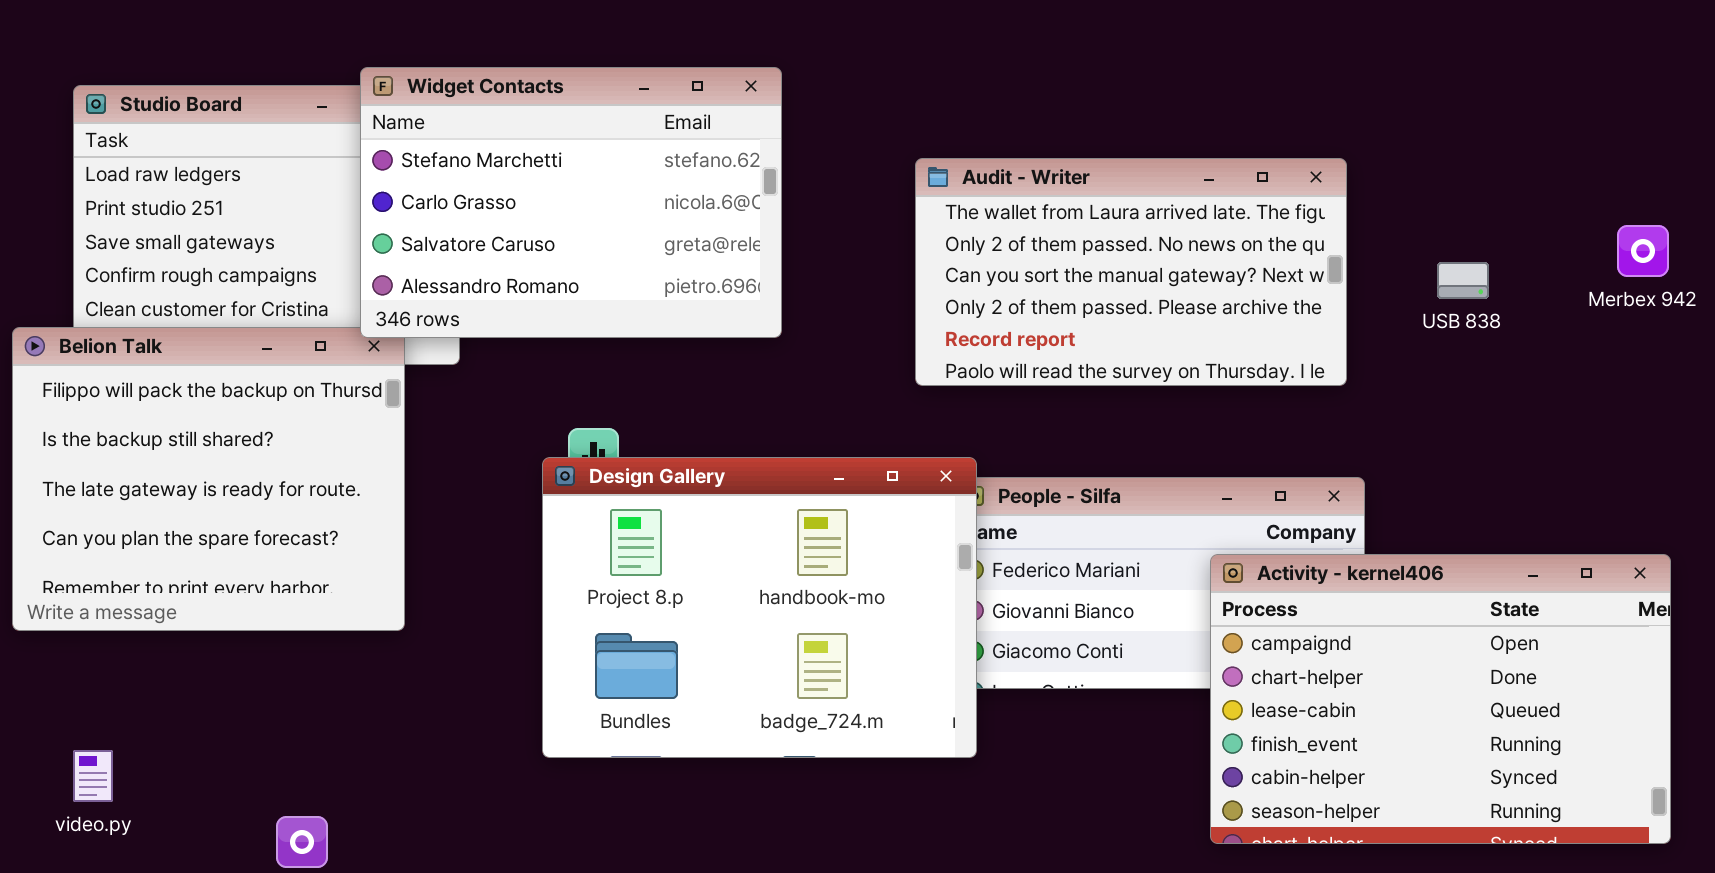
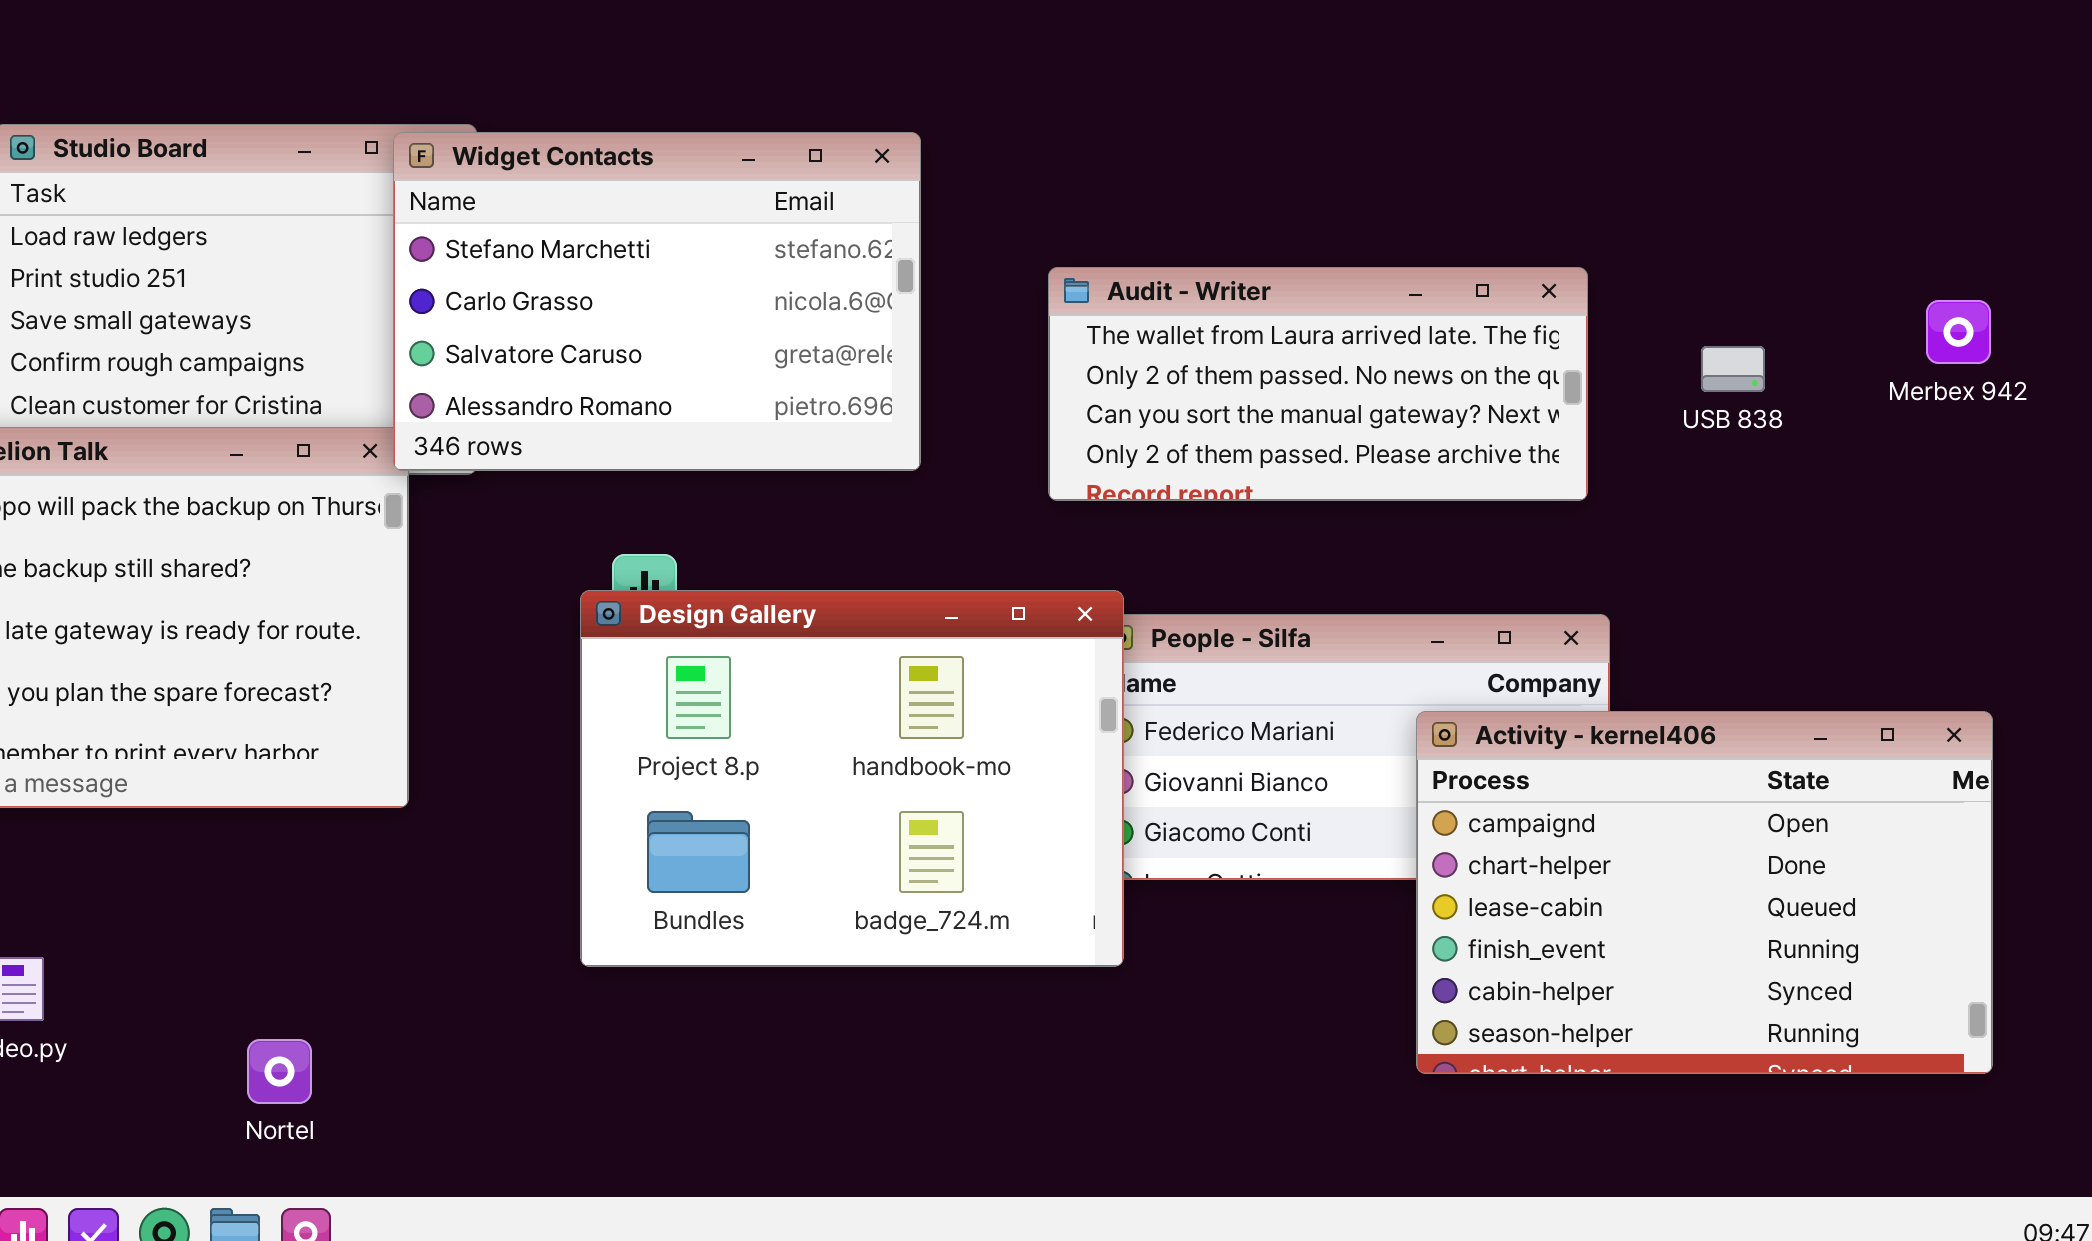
Widget Contacts: [360,67,782,338] -> [393,132,921,471], moved
Audit - Writer: [915,158,1347,386] -> [1048,267,1588,501], resized

